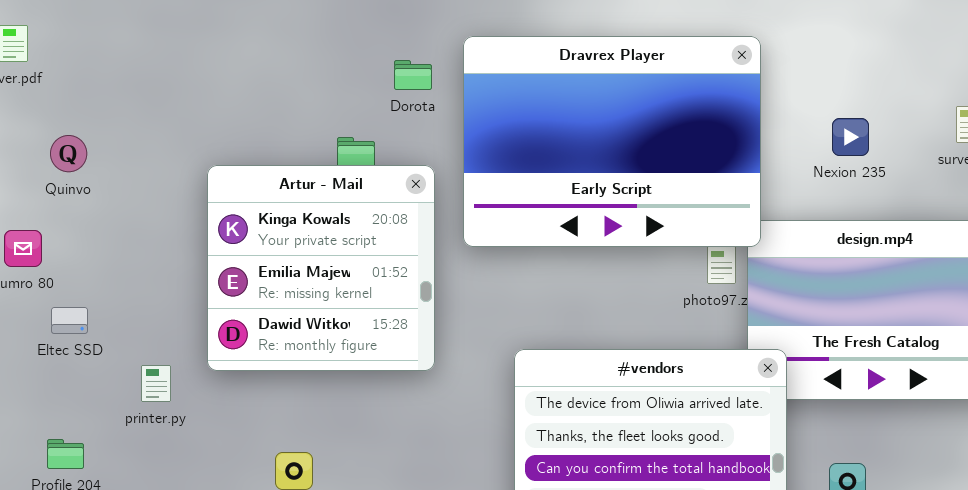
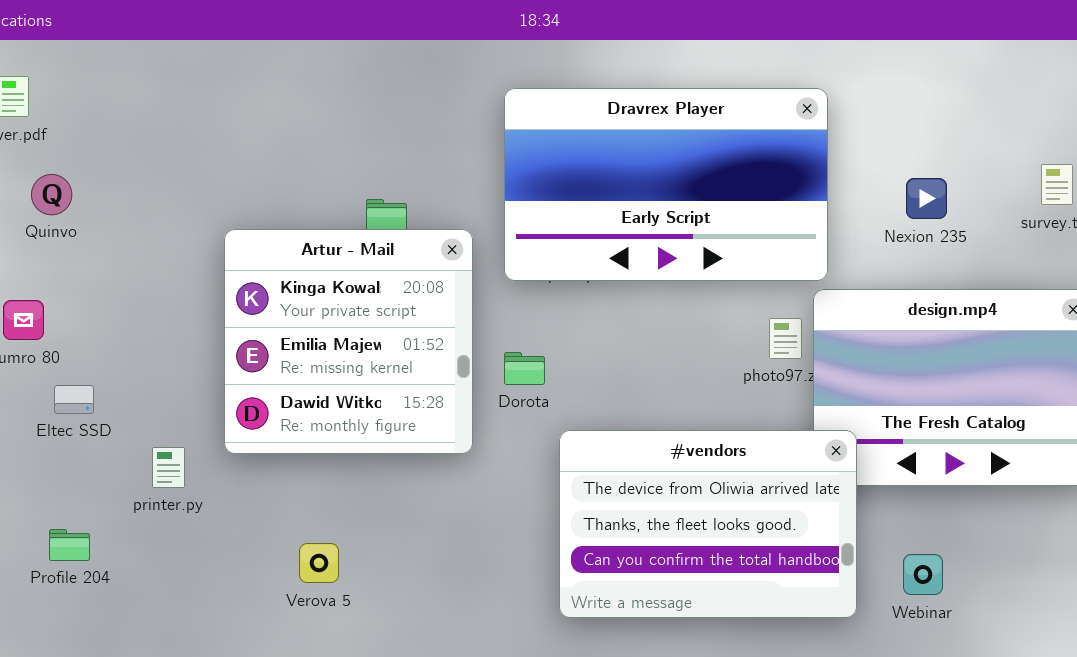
Dravrex Player: [463,36,761,247] -> [504,88,828,281], resized
Dorota: [394,60,432,90] -> [504,352,545,385], moved
Quinvo: [50,135,87,172] -> [31,174,72,215], moved

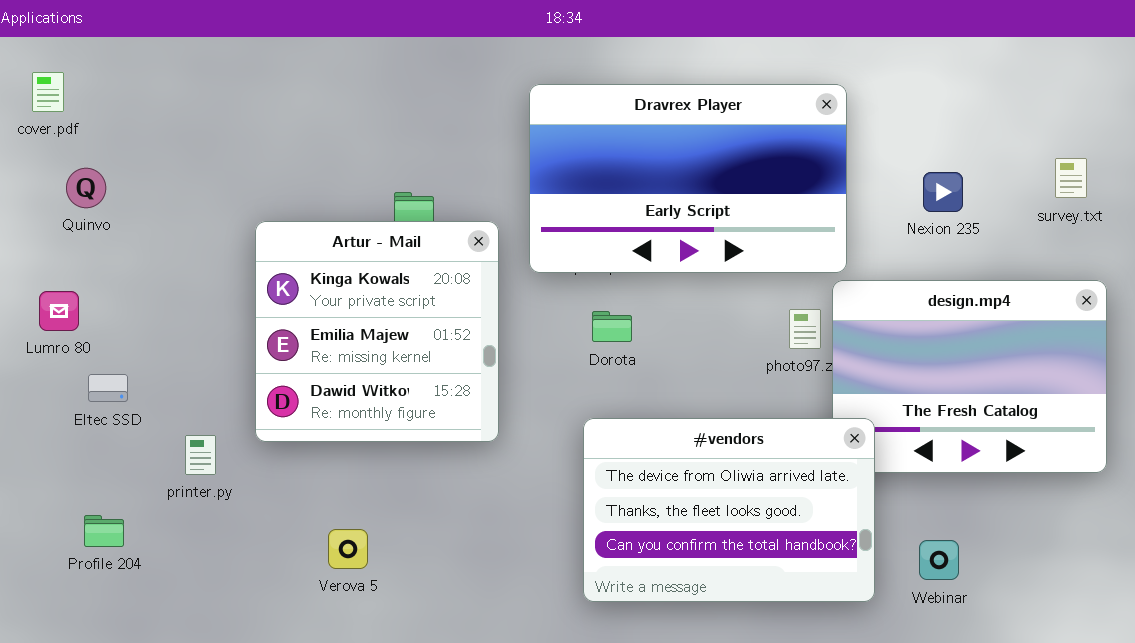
Dorota: [504,352,545,385] -> [592,311,632,342], moved

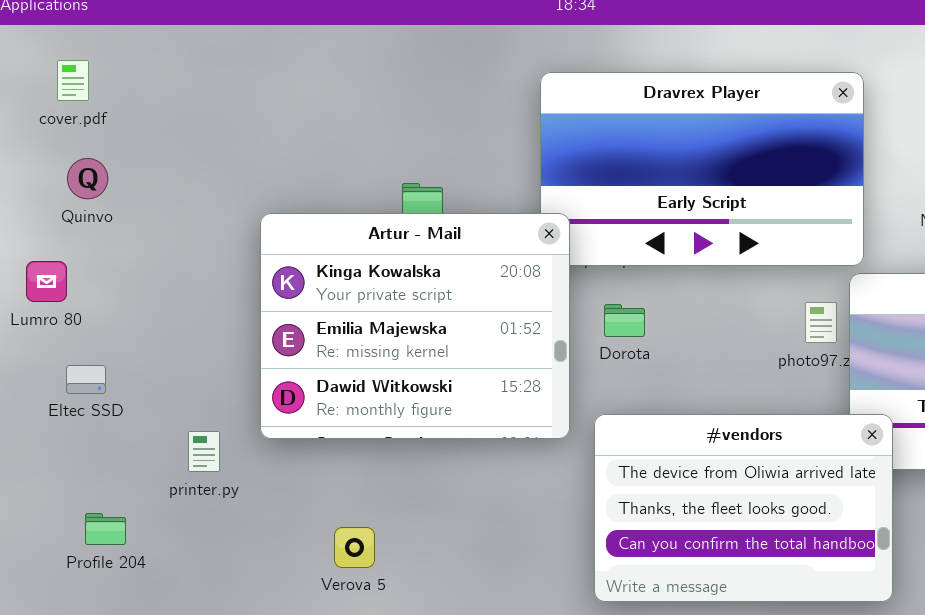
cover.pdf: [32,72,64,112] -> [57,60,89,101], moved
Artur - Mail: [255,221,499,442] -> [260,213,570,439], resized
Lumro 80: [39,291,79,331] -> [26,261,67,302], moved
Eltec SSD: [88,374,128,402] -> [66,365,106,394], moved

